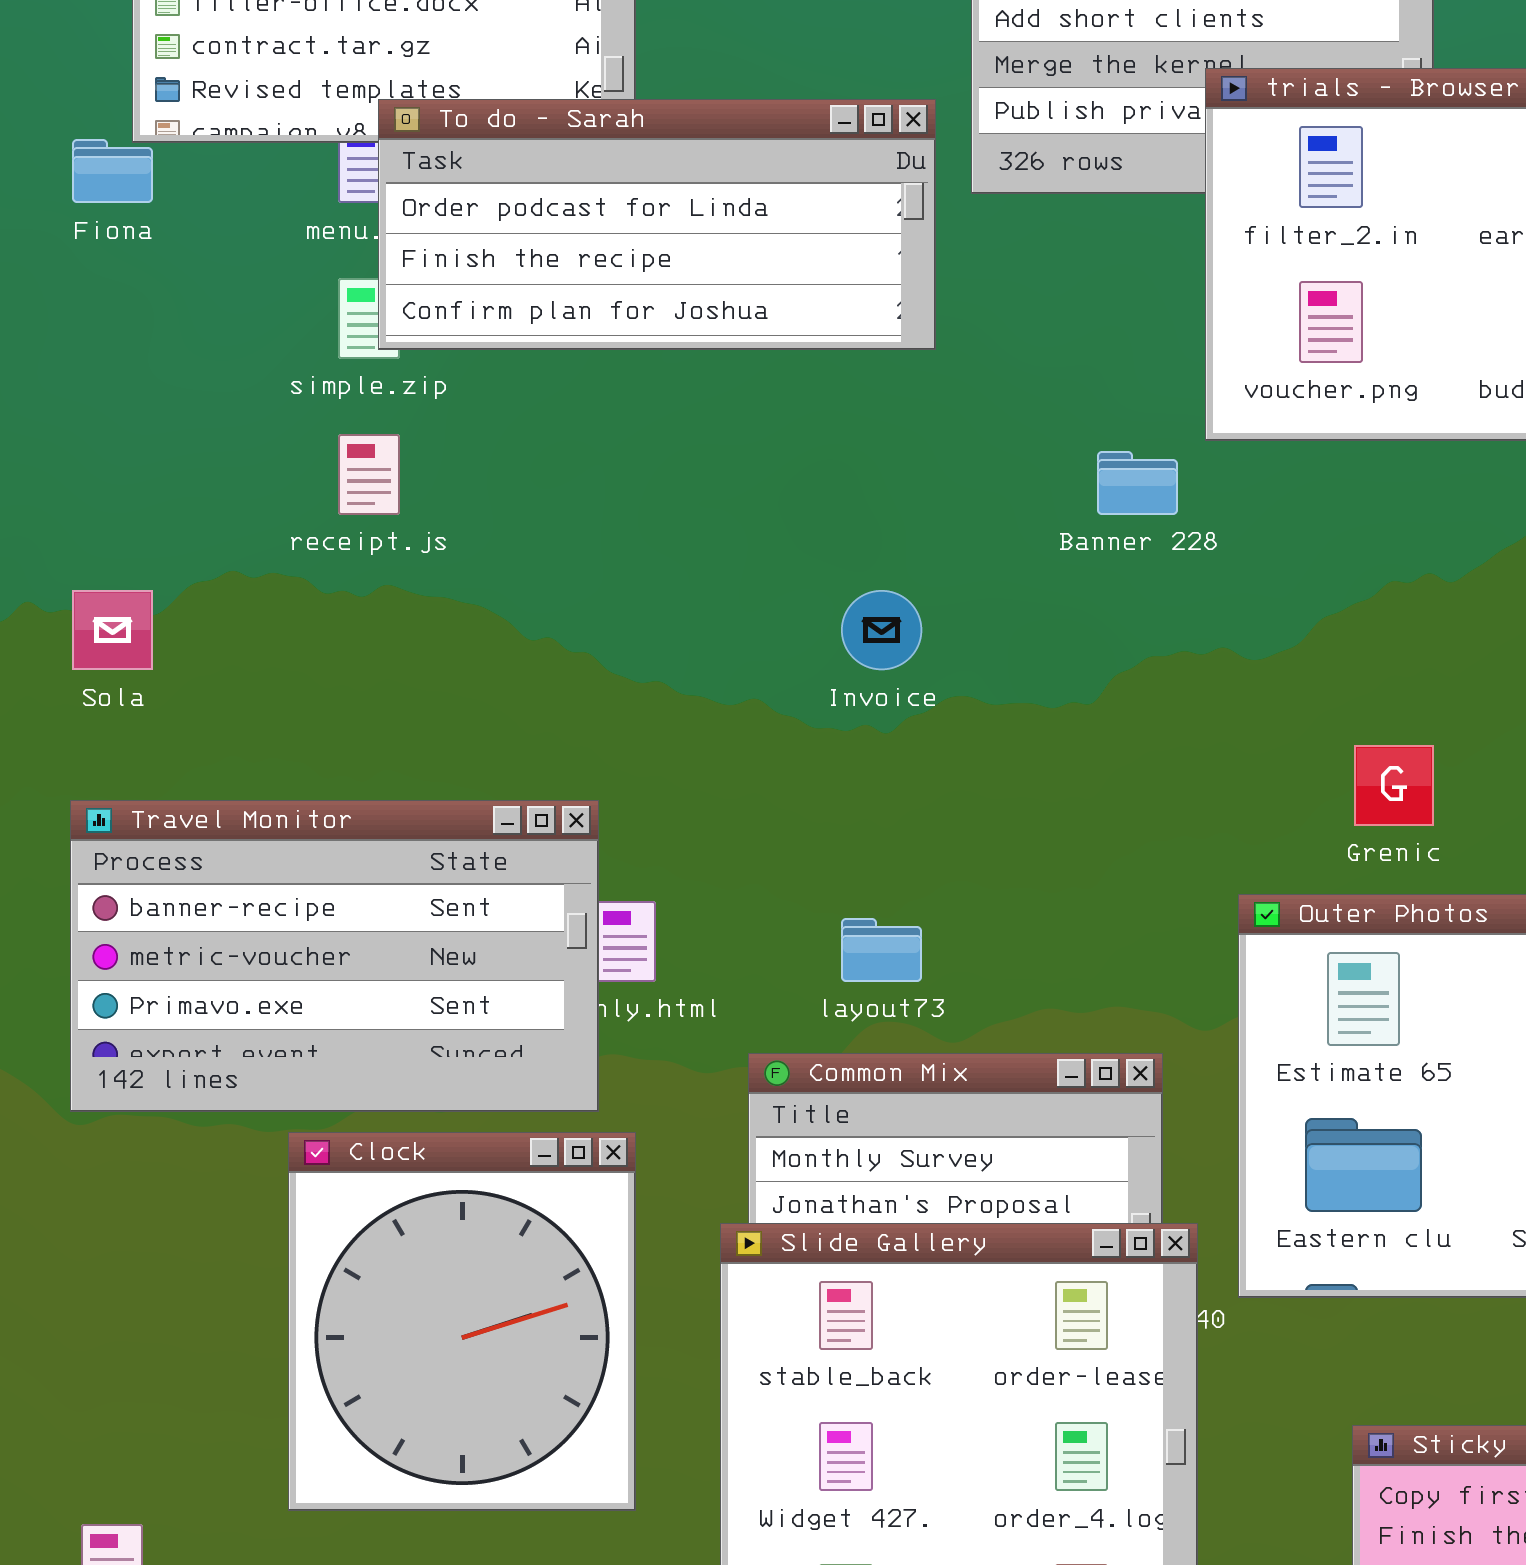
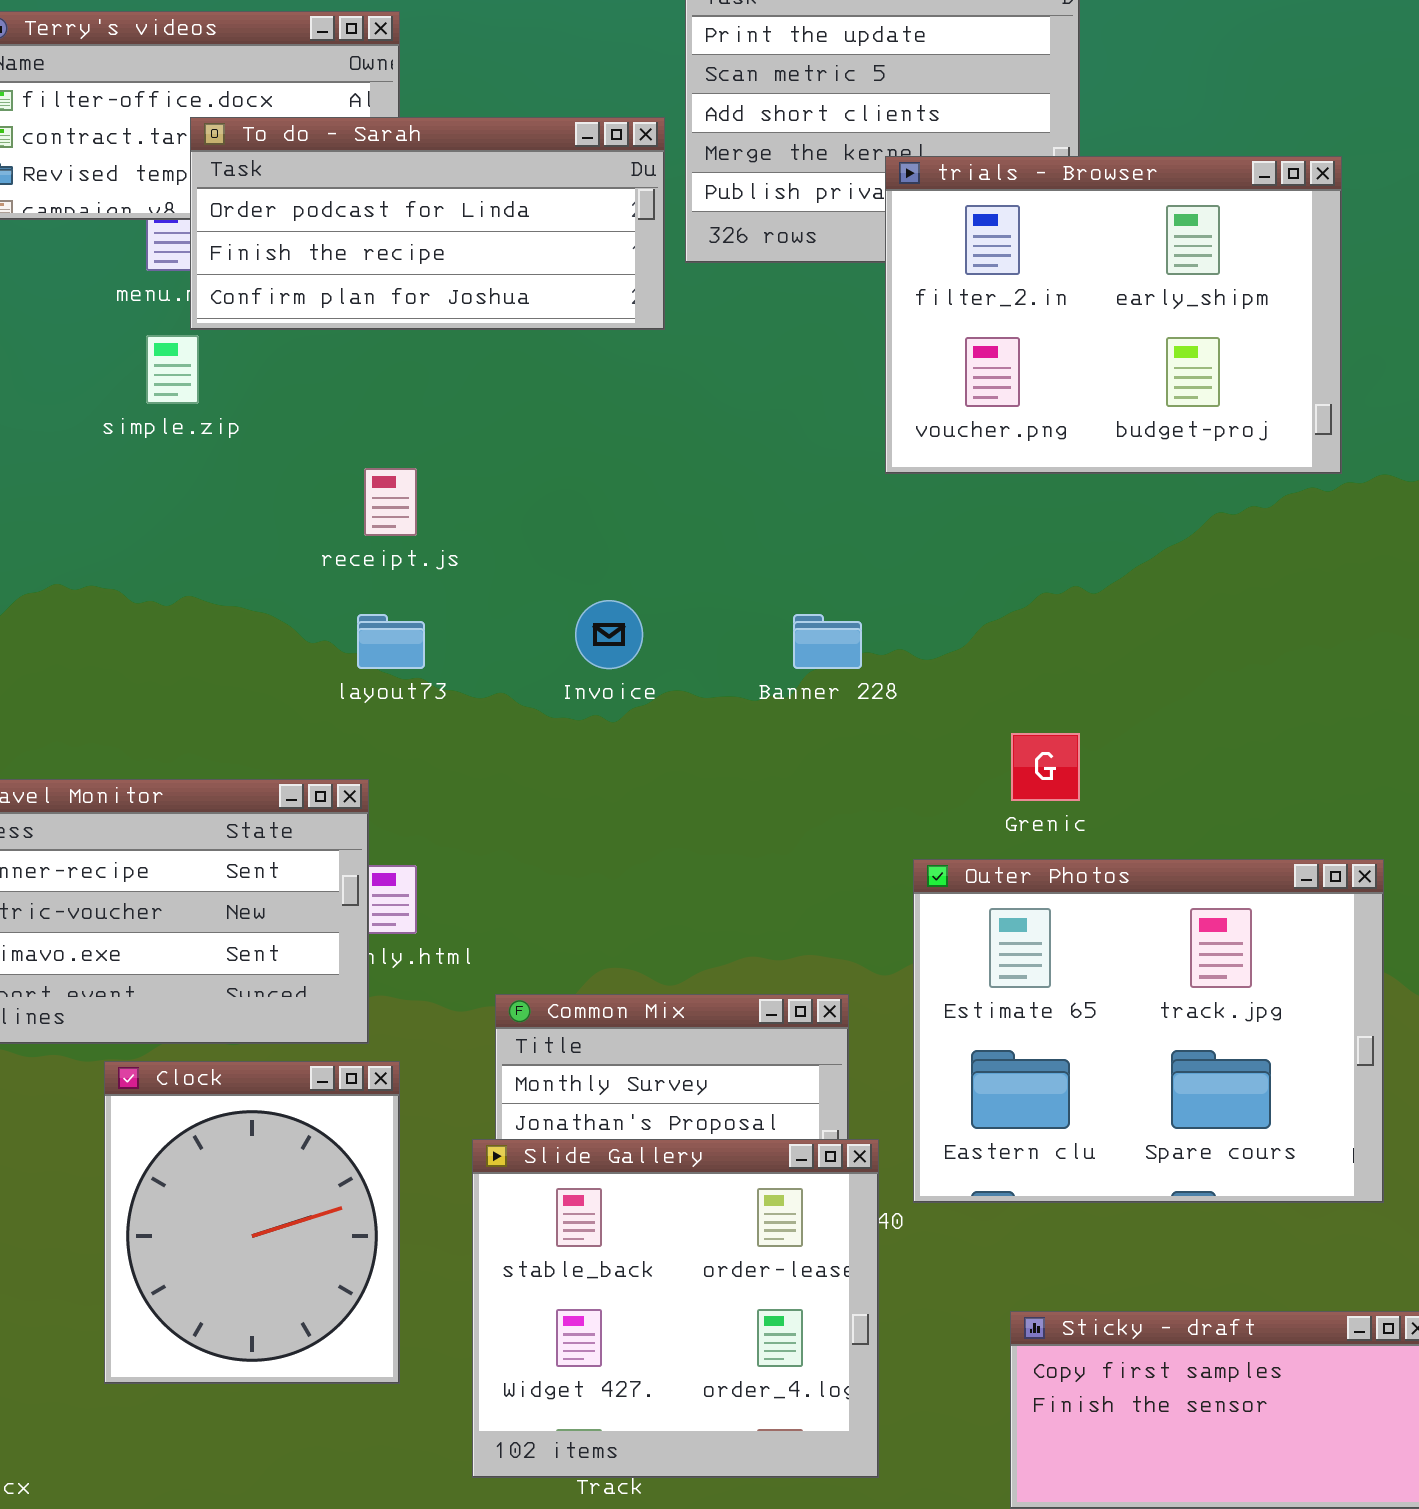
To do - Sarah: [378,99,936,350] -> [190,117,665,330], moved
receipt.js: [338,434,400,515] -> [364,468,417,536], moved
Banner 228: [1097,451,1178,515] -> [793,614,862,669], moved
layout73: [841,918,922,982] -> [357,614,425,669], moved

